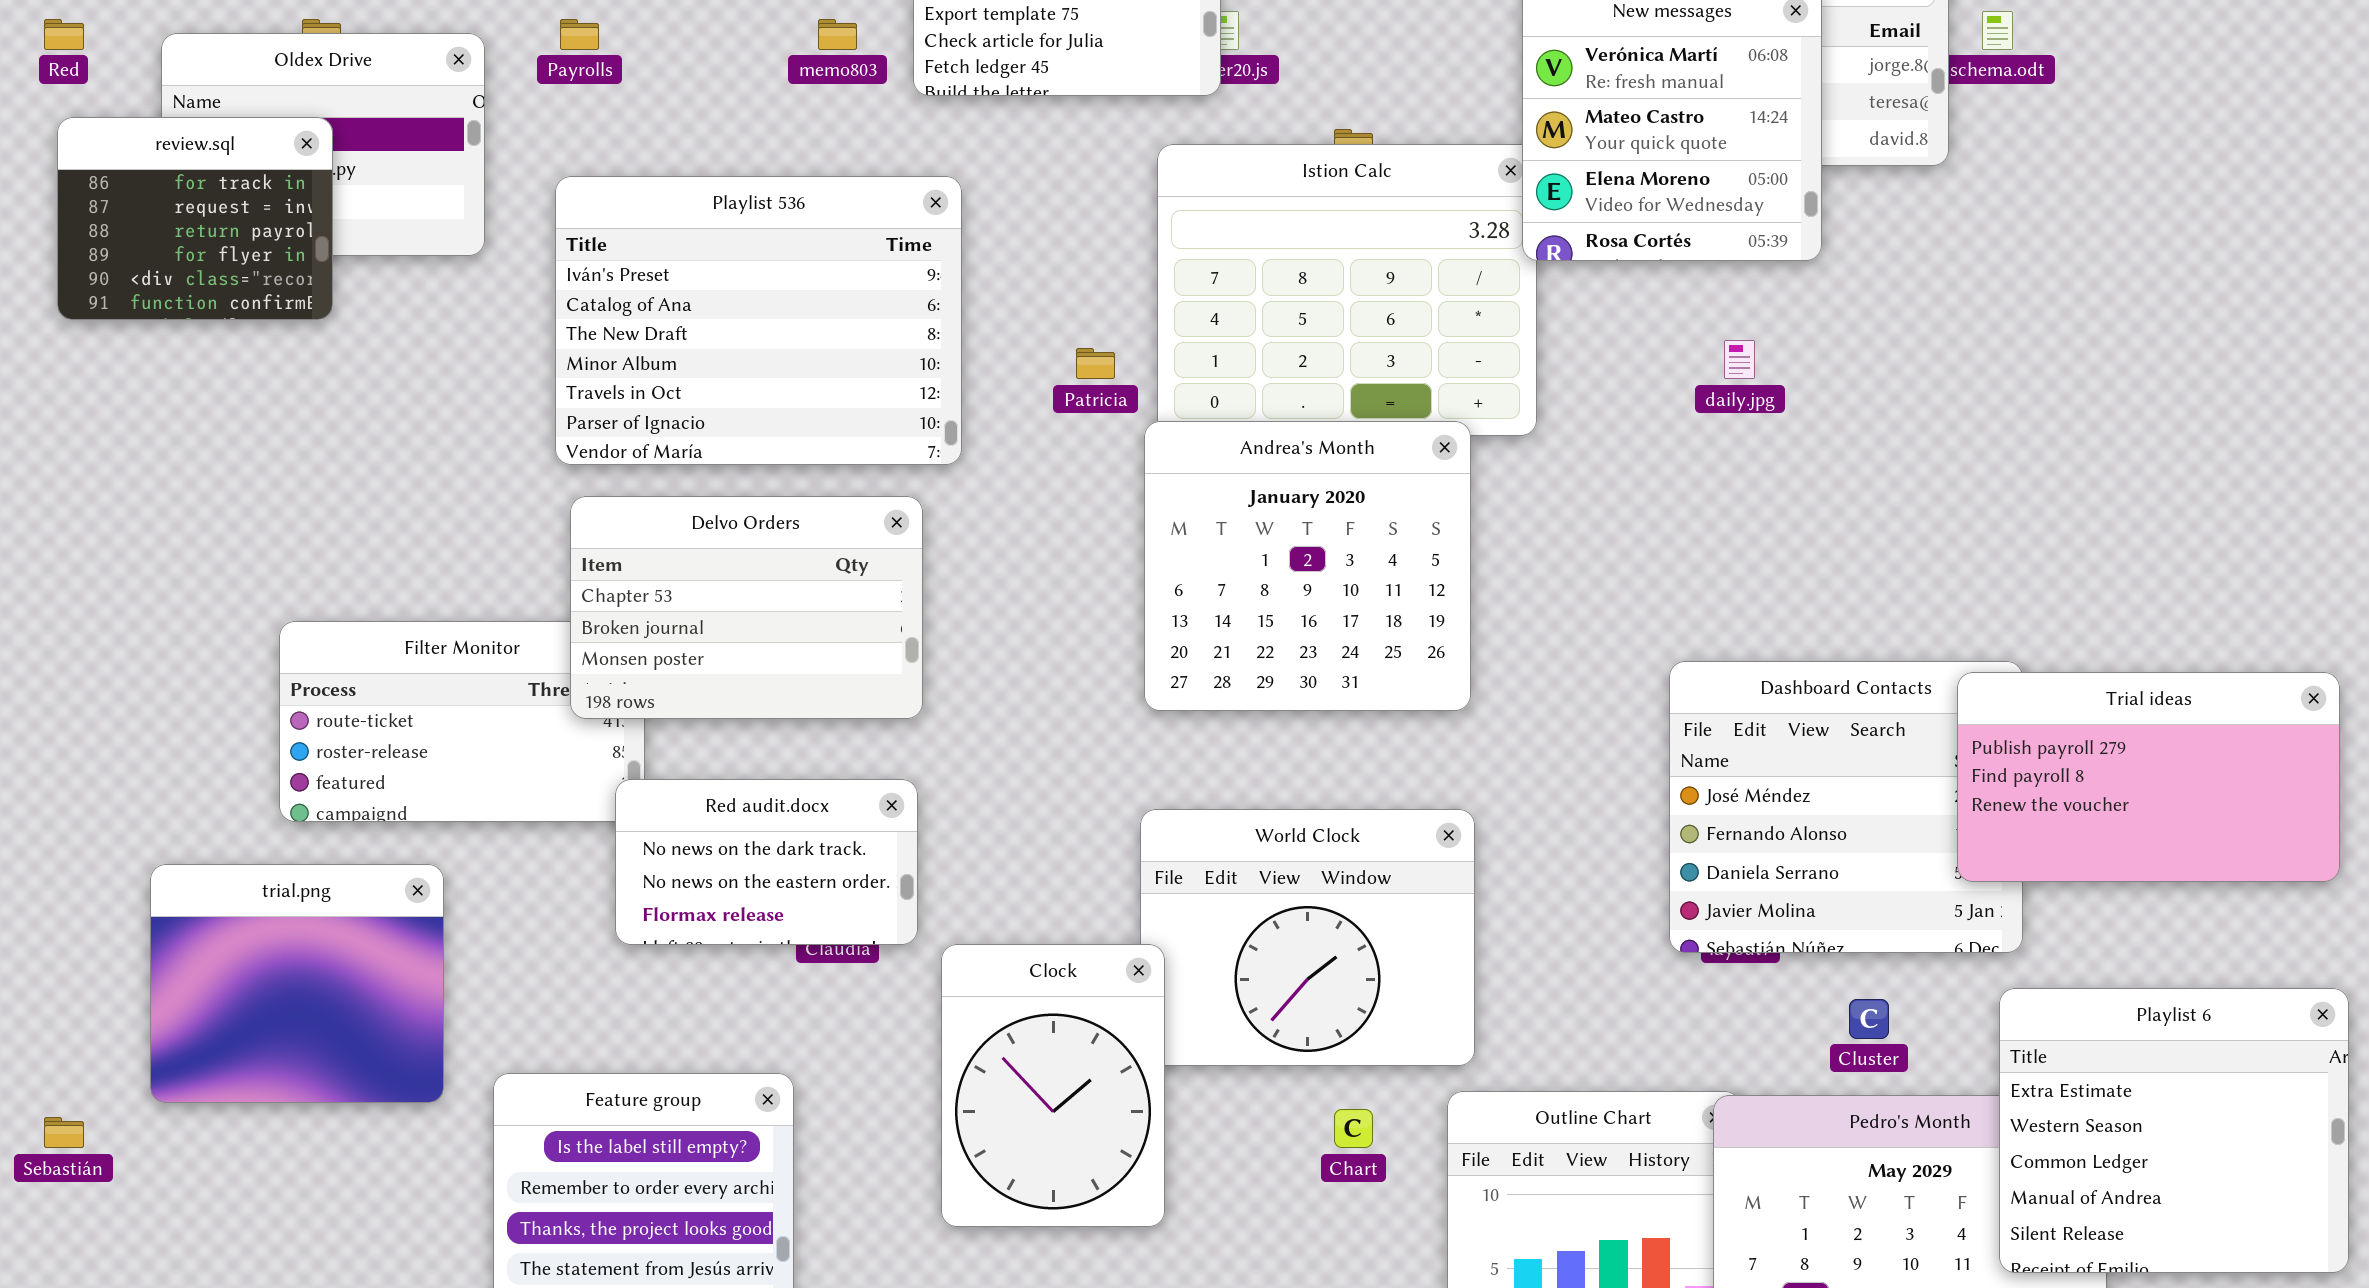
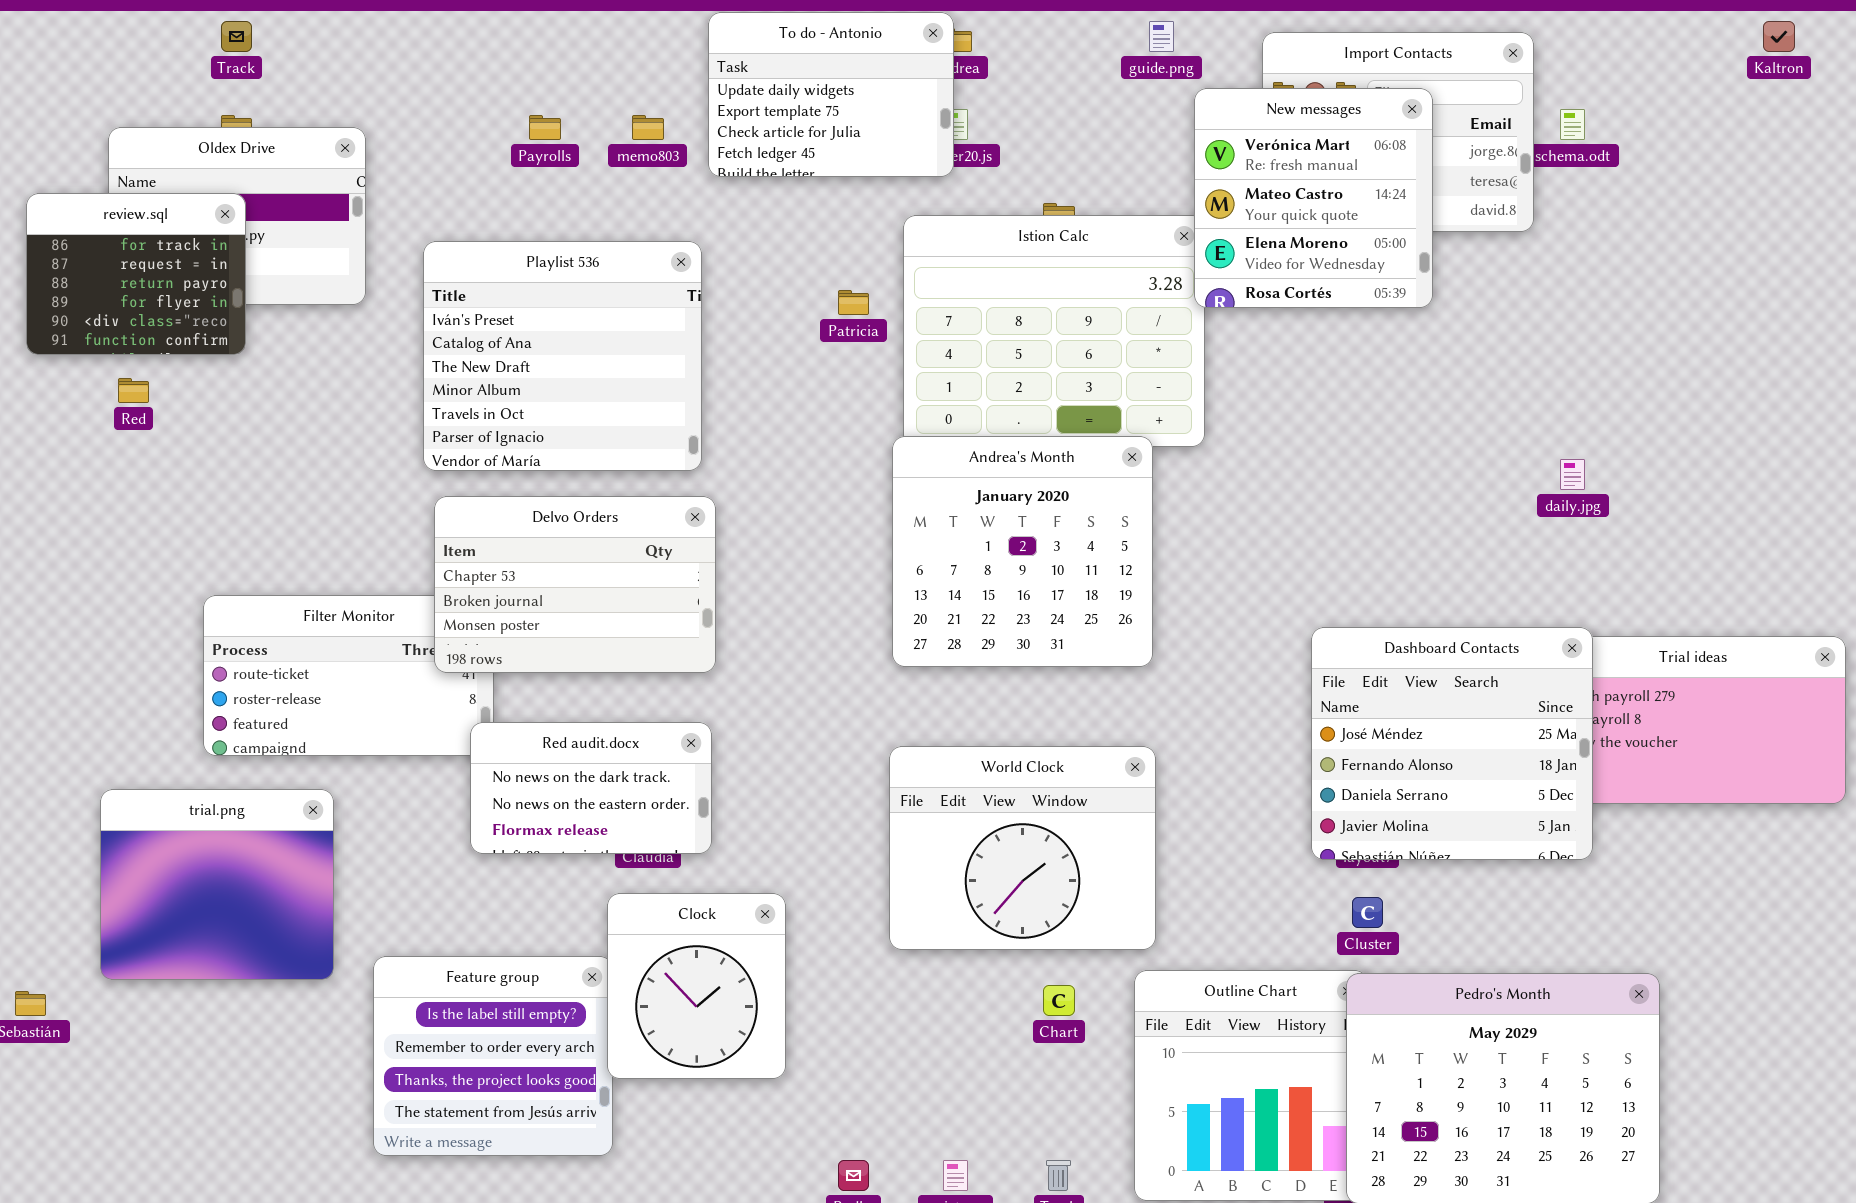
Red: [44,19,84,50] -> [118,378,149,403], moved
Payrolls: [560,19,599,50] -> [529,115,561,140], moved
Playlist 536: [555,176,962,465] -> [423,241,702,471], resized
daily.jpg: [1724,340,1755,379] -> [1560,459,1585,490], moved
Patricia: [1076,348,1115,379] -> [838,290,869,315], moved
Dashboard Contacts: [1669,661,2023,953] -> [1311,627,1593,860], raised
Clock: [941,944,1165,1227] -> [607,893,786,1079], moved, resized
Playlist 6: [1999,988,2349,1273] -> none, closed
Cluster: [1849,999,1889,1039] -> [1352,897,1383,928], moved

